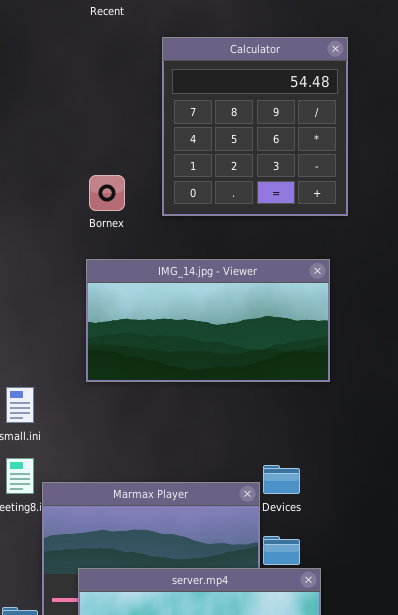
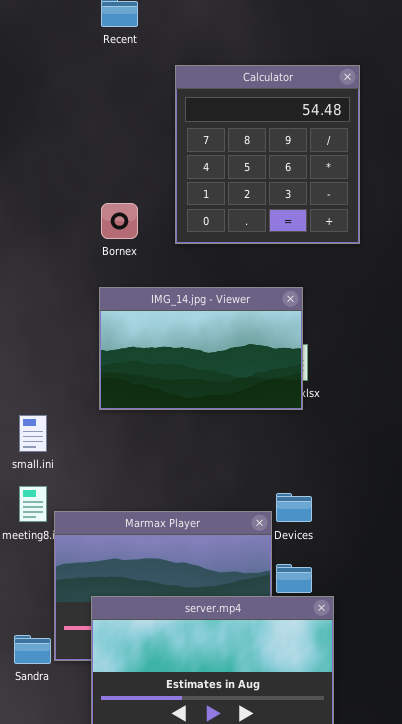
IMG_14.jpg - Viewer: [86,259,330,382] -> [99,287,303,410], resized

